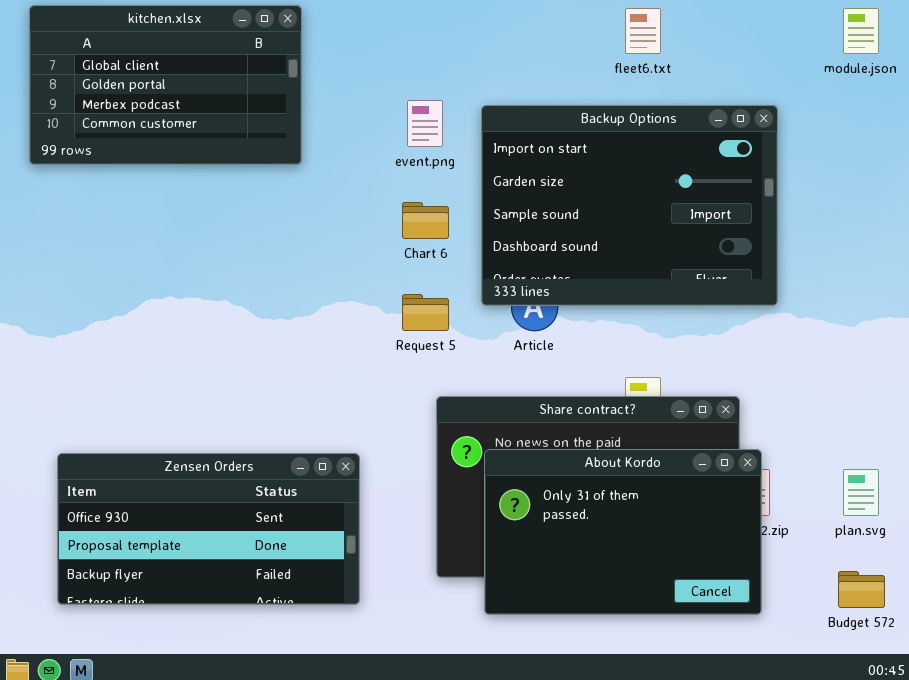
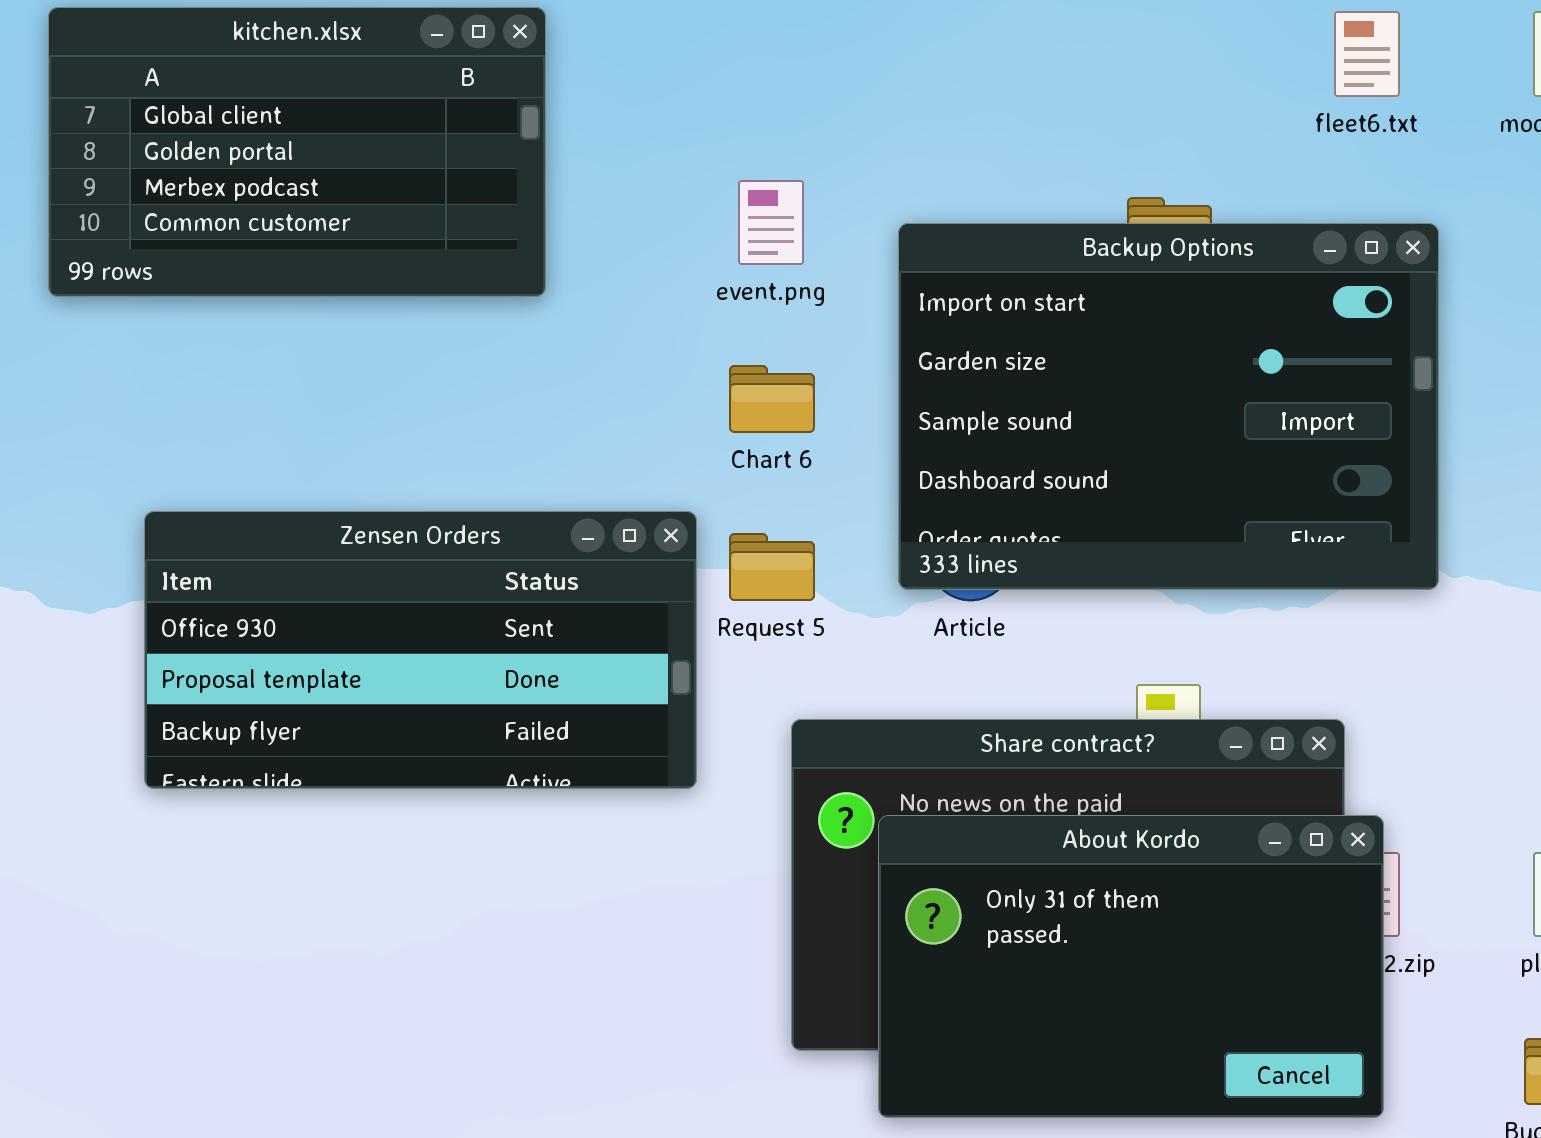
fleet6.txt: [625,8,661,54] -> [1334,11,1400,97], moved
Backup Options: [481,105,778,306] -> [898,223,1439,590], moved
Zensen Orders: [57,453,360,605] -> [144,511,697,789], moved

